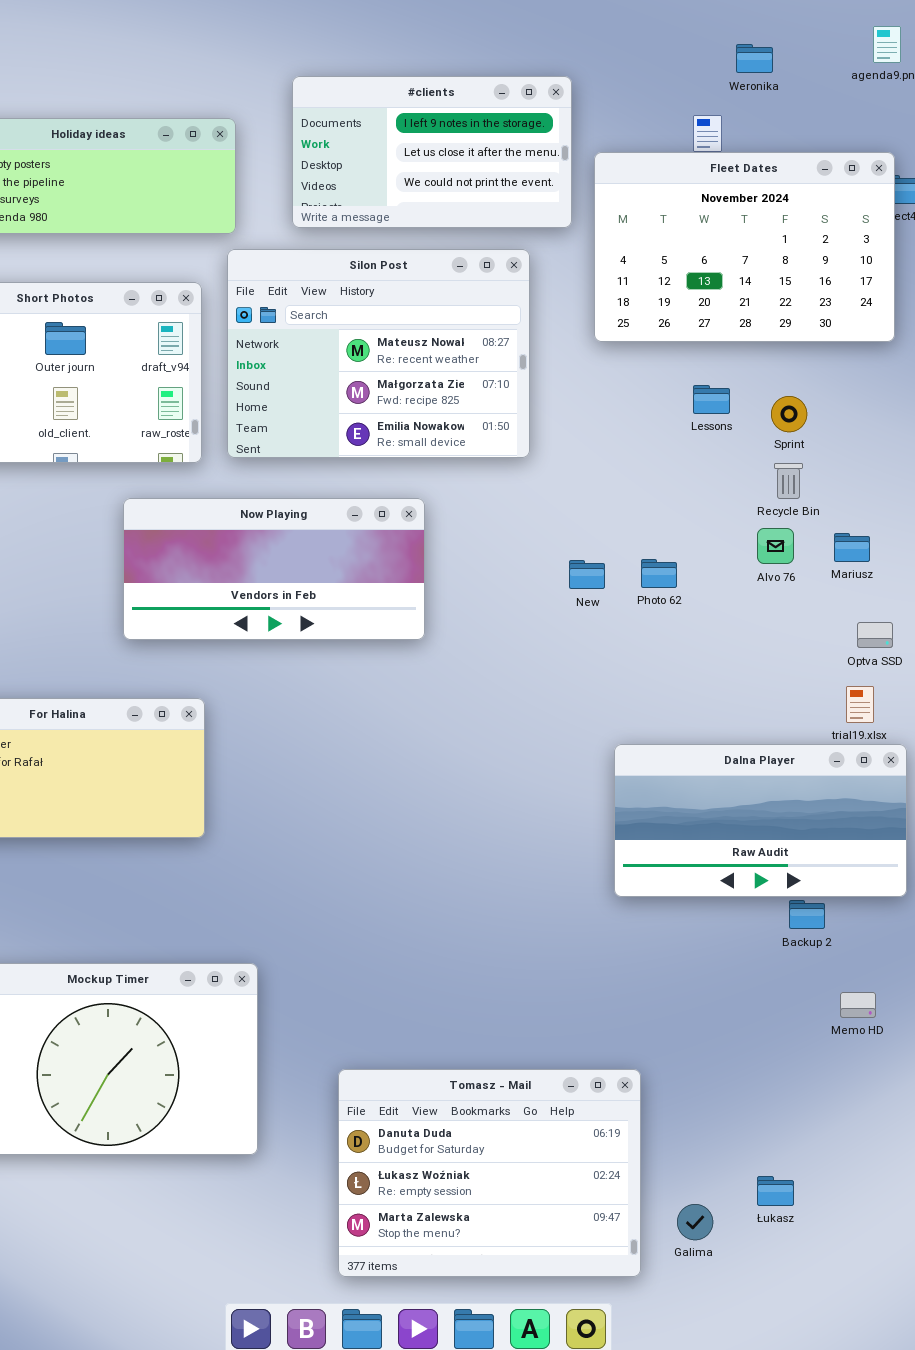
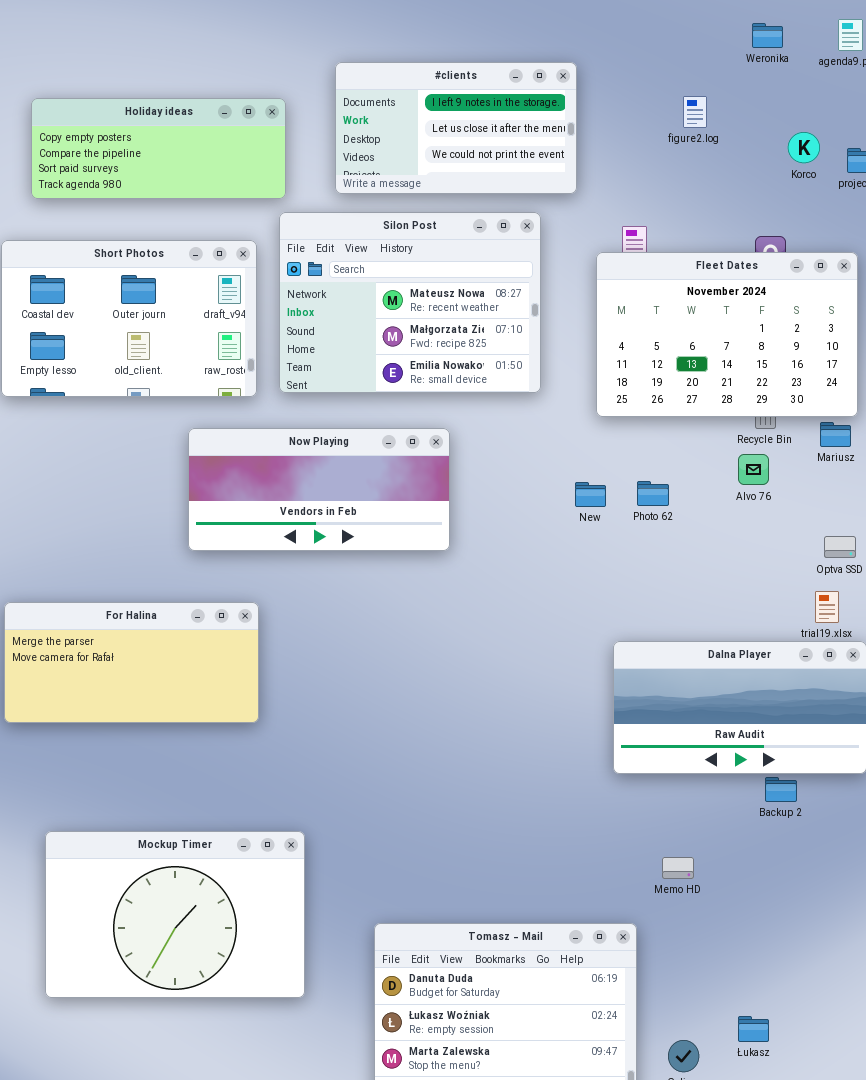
Weronika: [736,44,773,73] -> [752,23,783,48], moved
Fleet Dates: [594,152,895,342] -> [596,252,858,417], moved
Mariusz: [834,533,870,562] -> [820,422,851,447], moved
Memo HD: [840,992,876,1018] -> [662,857,694,879], moved

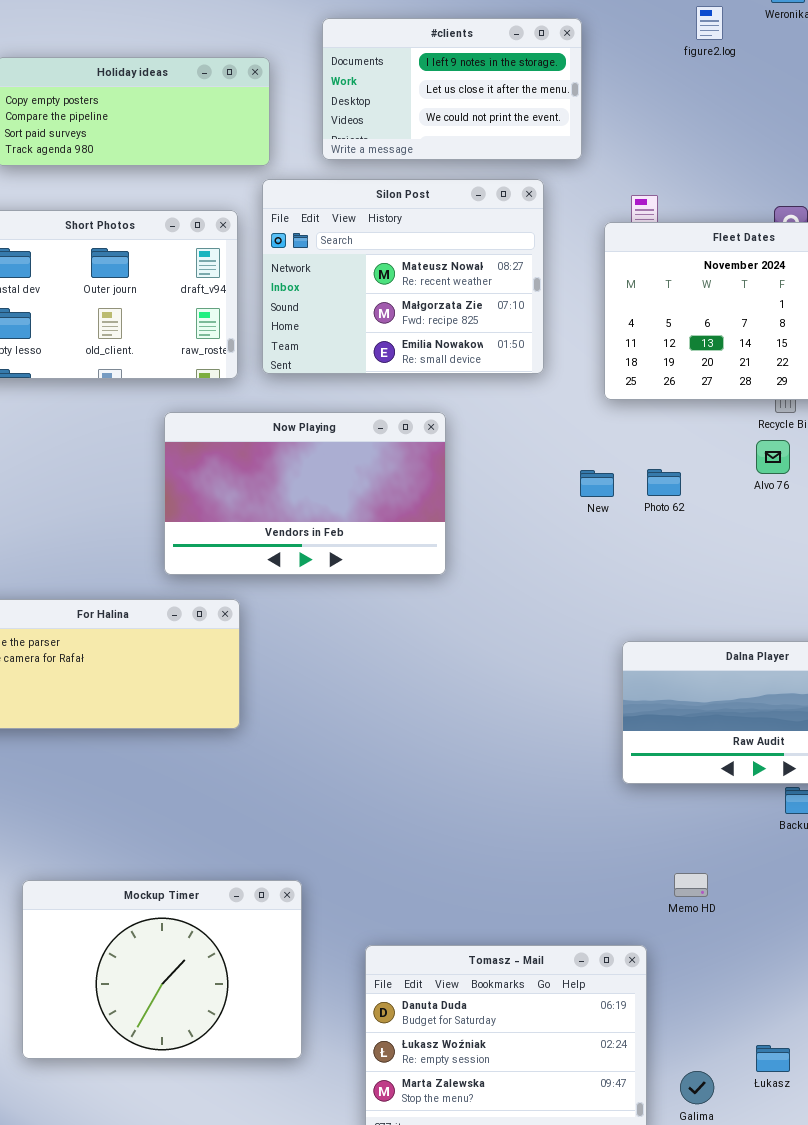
figure2.log: [683,96,707,128] -> [696,6,723,40], moved
Now Playing: [188,428,450,551] -> [164,412,446,575], resized
Mockup Timer: [45,831,305,998] -> [22,880,302,1059], moved

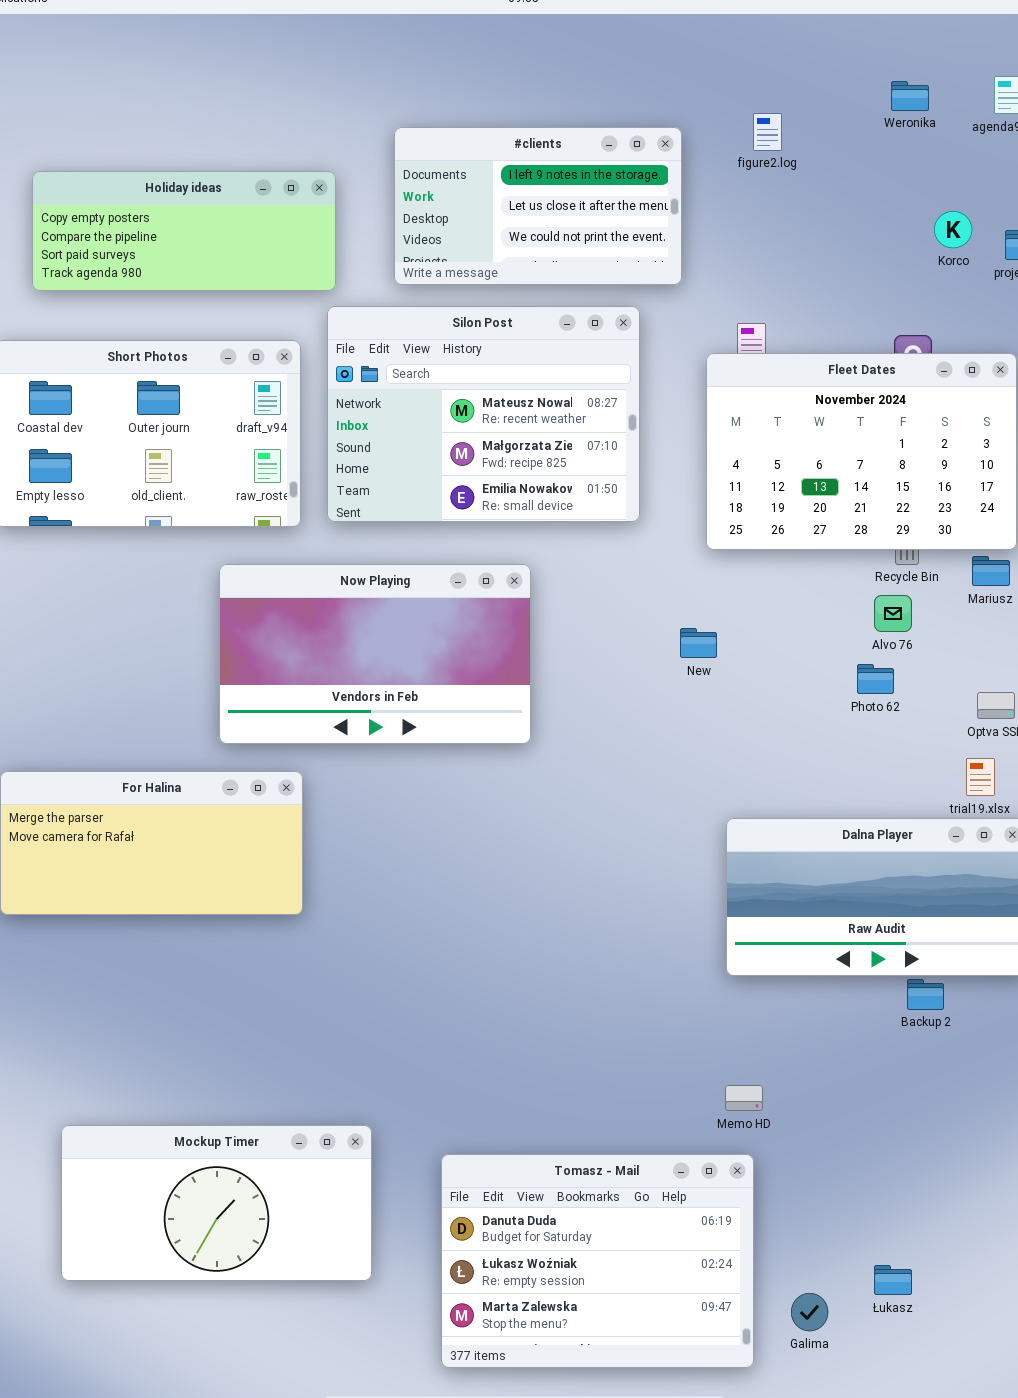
figure2.log: [696,6,723,40] -> [753,113,782,151], moved
Photo 62: [647,469,681,496] -> [857,664,894,694], moved
Memo HD: [674,873,708,897] -> [725,1085,763,1111], moved
Mockup Timer: [22,880,302,1059] -> [61,1125,372,1281], resized

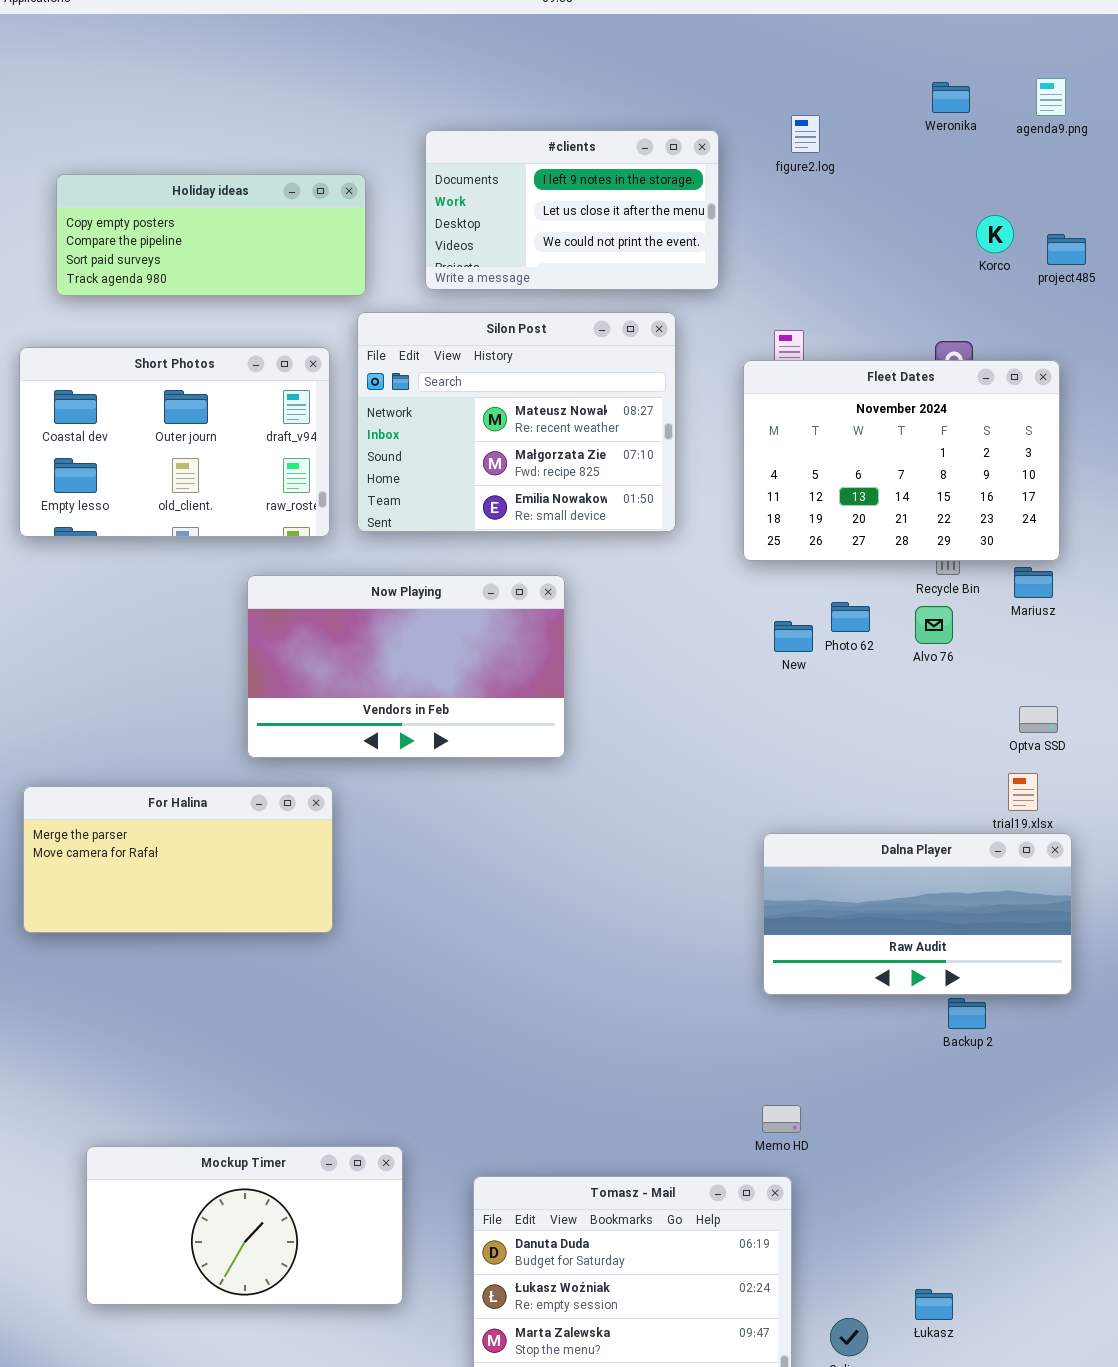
New: [680,628,717,658] -> [774,621,813,652], moved
Photo 62: [857,664,894,694] -> [831,602,870,632], moved

